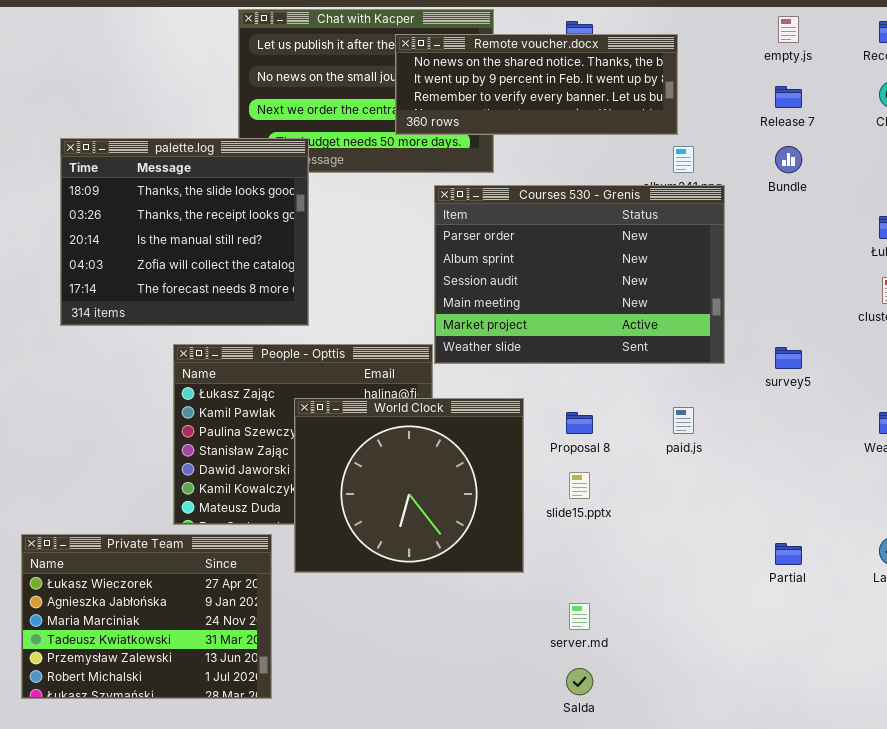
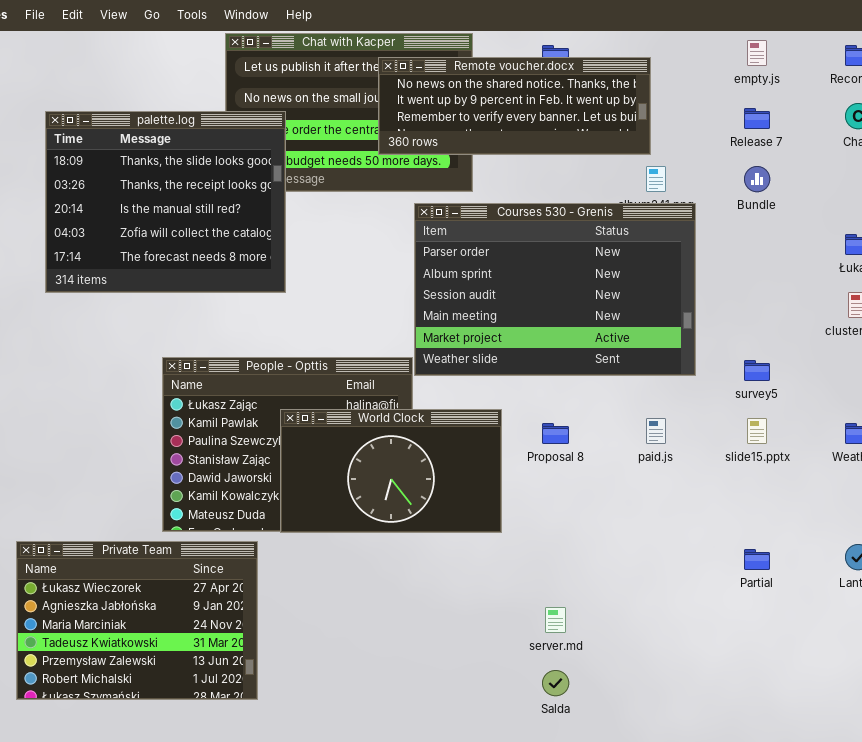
palette.log: [60,138,309,326] -> [45,111,286,293], moved
World Clock: [294,398,524,573] -> [280,409,502,533], resized
slide15.pptx: [569,472,590,499] -> [747,418,767,444], moved

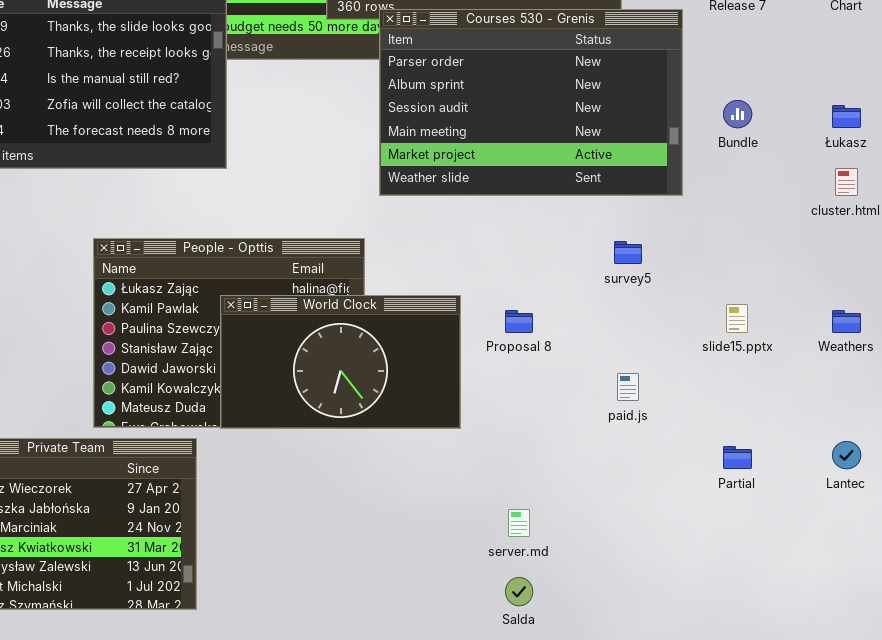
Bundle: [744,166,770,192] -> [723,100,752,128], moved
Courses 530 - Grenis: [414,203,696,376] -> [379,9,683,196], moved
survey5: [744,360,770,381] -> [614,241,642,264], moved
paid.js: [646,418,666,444] -> [617,373,639,401], moved

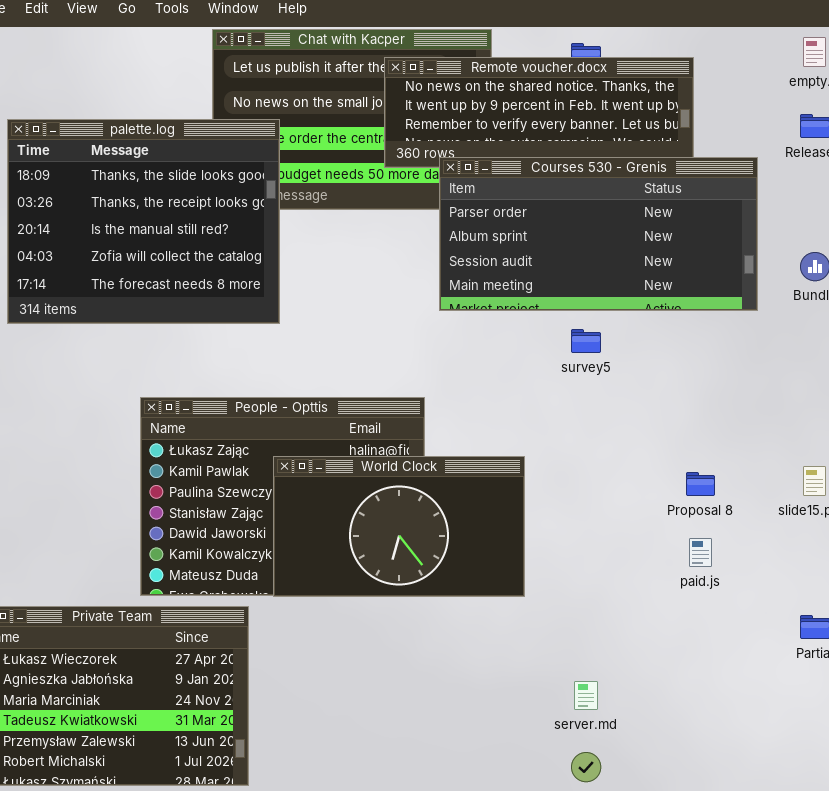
Courses 530 - Grenis: [379,9,683,196] -> [439,157,758,311], resized
survey5: [614,241,642,264] -> [571,329,601,353], moved
Proposal 8: [505,310,533,333] -> [686,472,715,496], moved

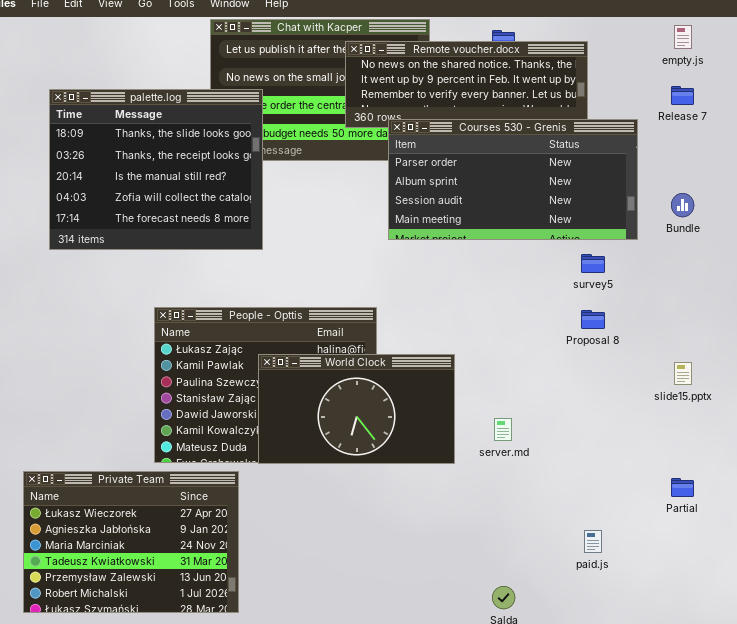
survey5: [571,329,601,353] -> [581,254,605,273], moved
Proposal 8: [686,472,715,496] -> [581,310,605,329], moved
paid.js: [689,538,712,567] -> [584,530,602,553], moved
server.md: [574,681,598,710] -> [494,418,512,441], moved

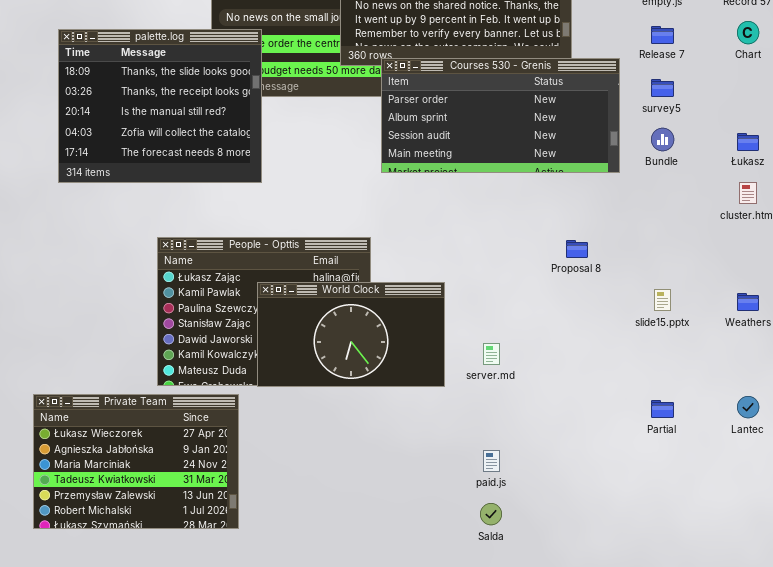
survey5: [581,254,605,273] -> [651,79,674,97], moved
paid.js: [584,530,602,553] -> [483,450,500,472], moved

